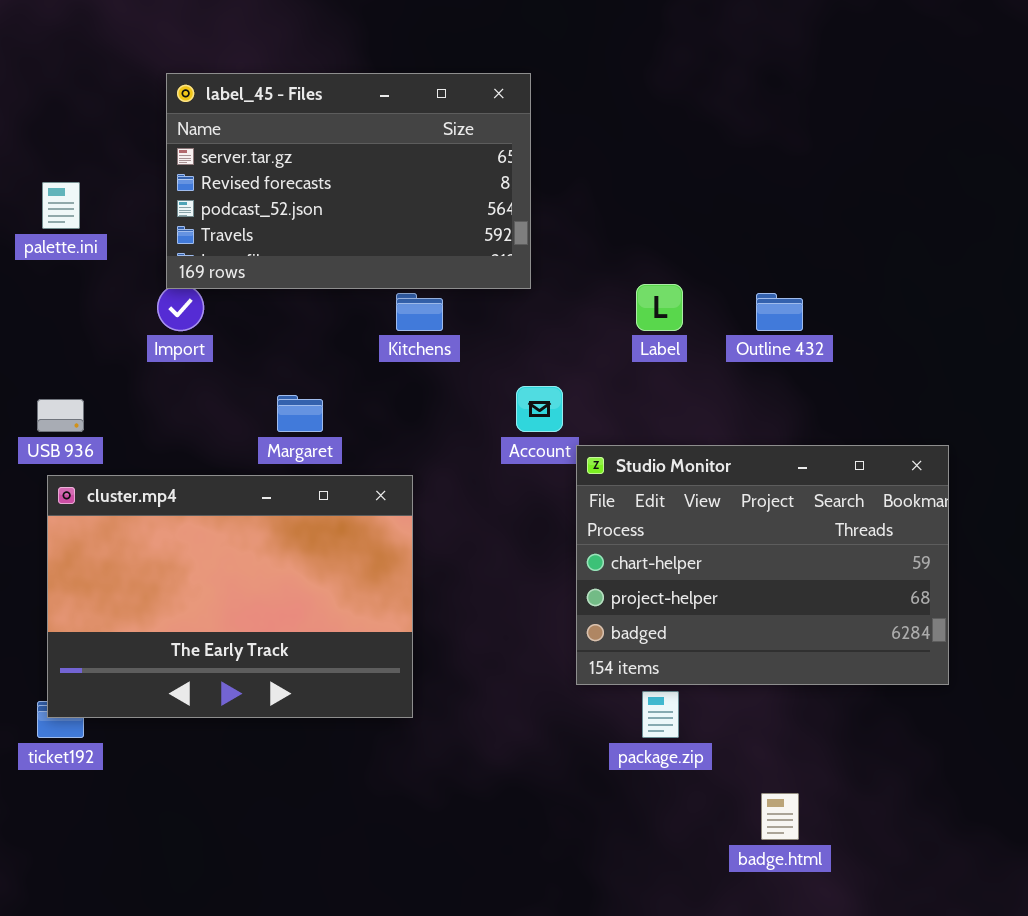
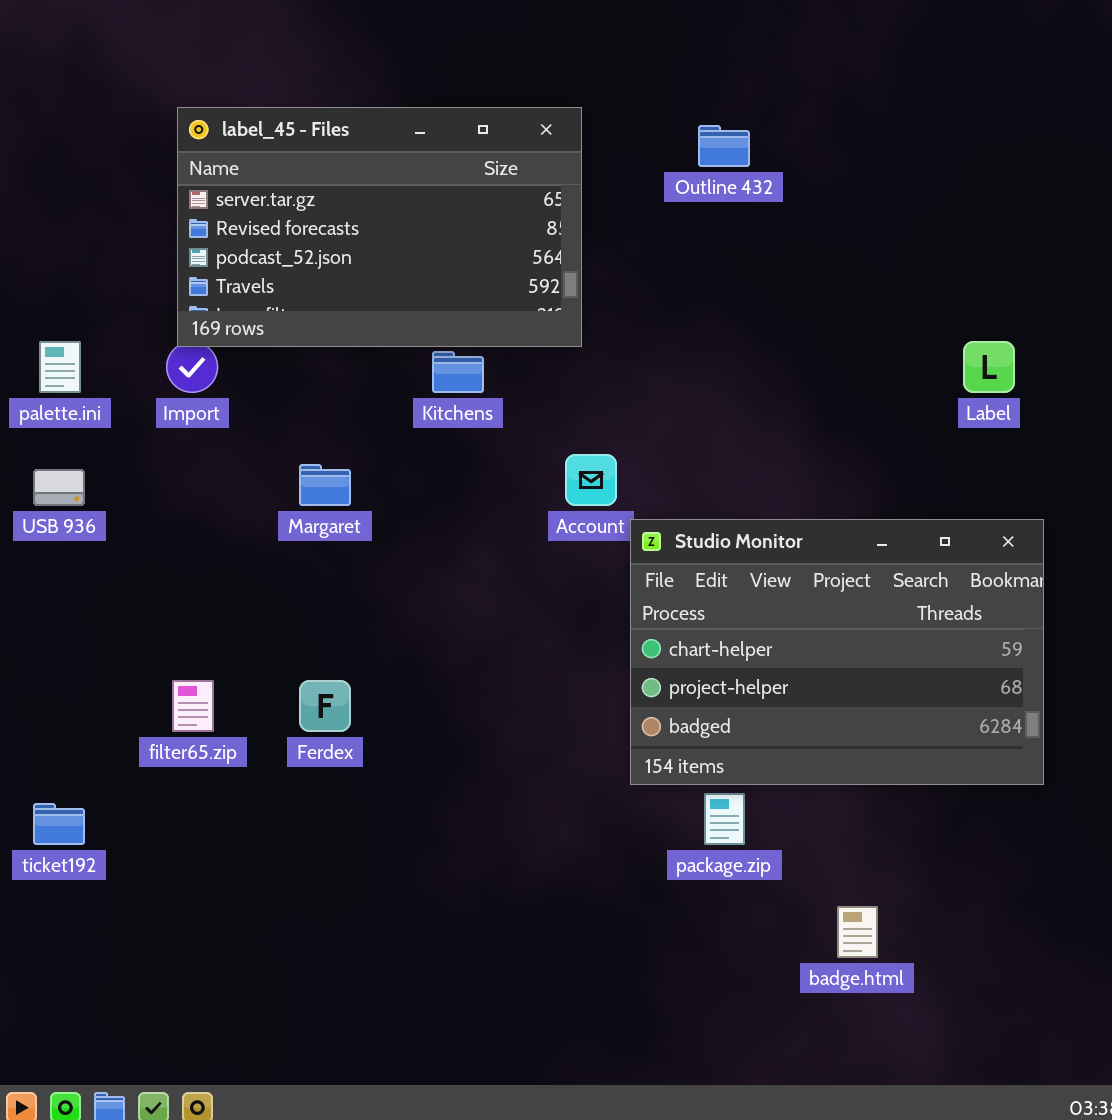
palette.ini: [42,182,80,229] -> [39,341,81,393], moved
Label: [636,284,683,331] -> [963,341,1015,393], moved
Outline 432: [756,293,803,331] -> [698,125,750,167], moved
cluster.mp4: [47,475,413,718] -> none, closed

